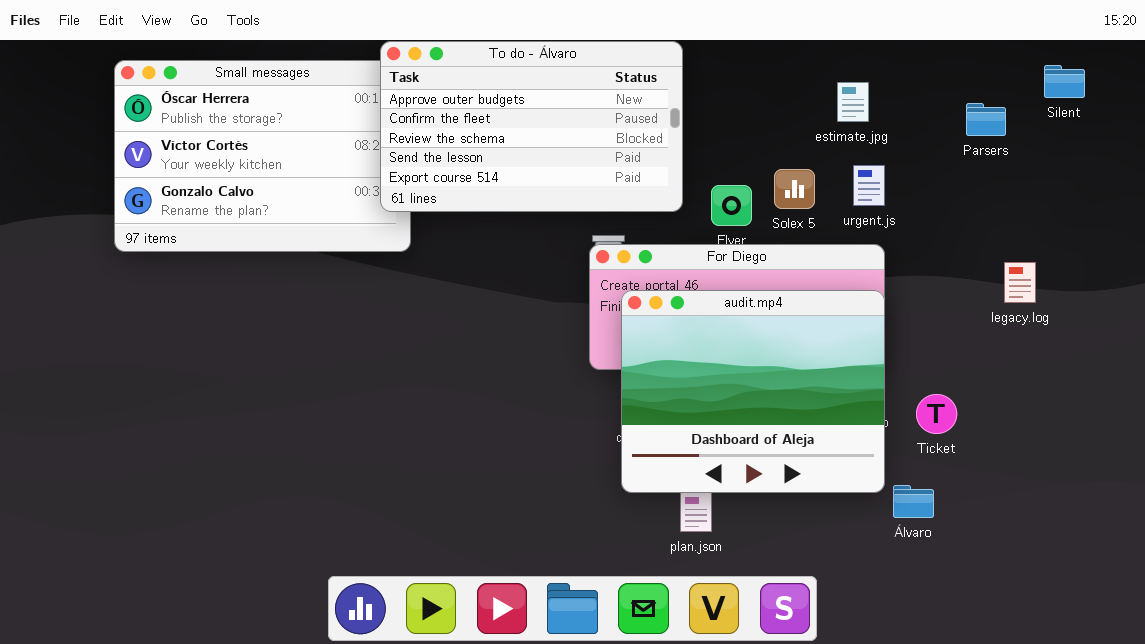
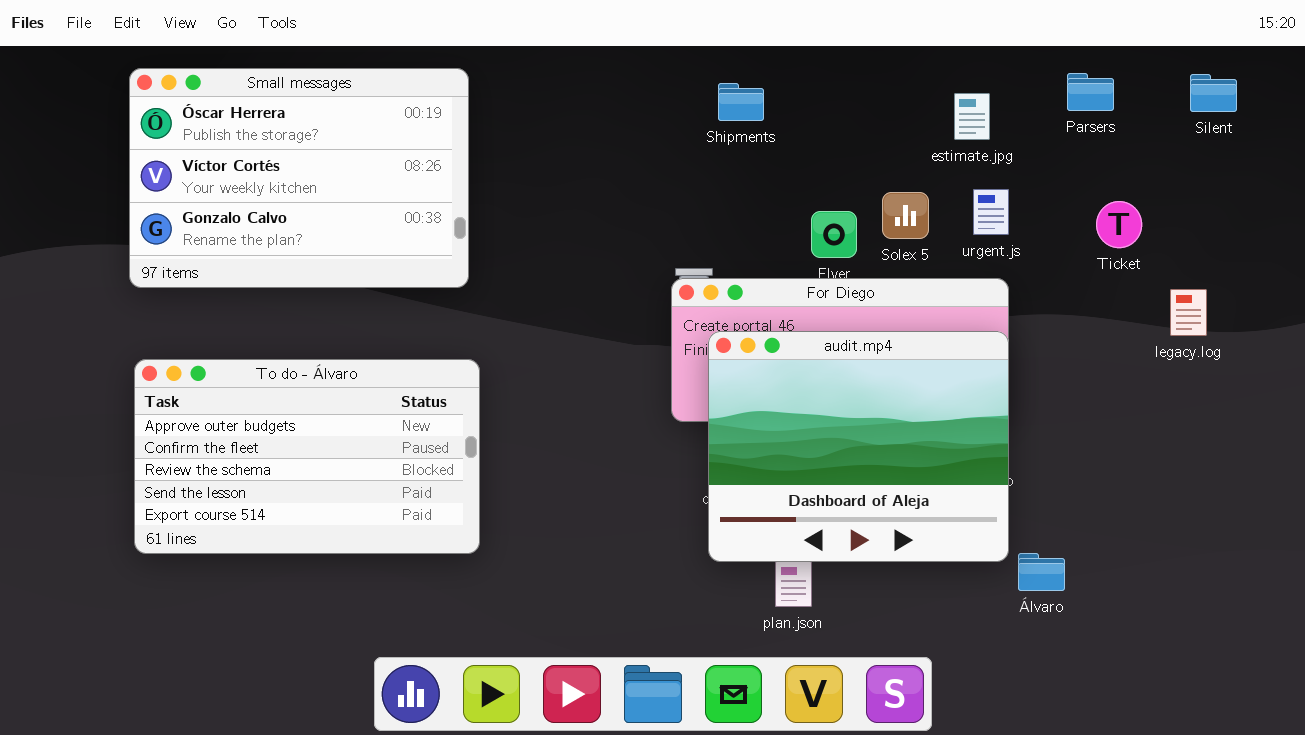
To do - Álvaro: [380,41,683,212] -> [134,359,480,554], moved
Parsers: [966,103,1006,136] -> [1067,73,1114,111], moved
legacy.log: [1004,262,1036,303] -> [1170,289,1207,336], moved
Ticket: [916,394,957,434] -> [1096,201,1142,248], moved

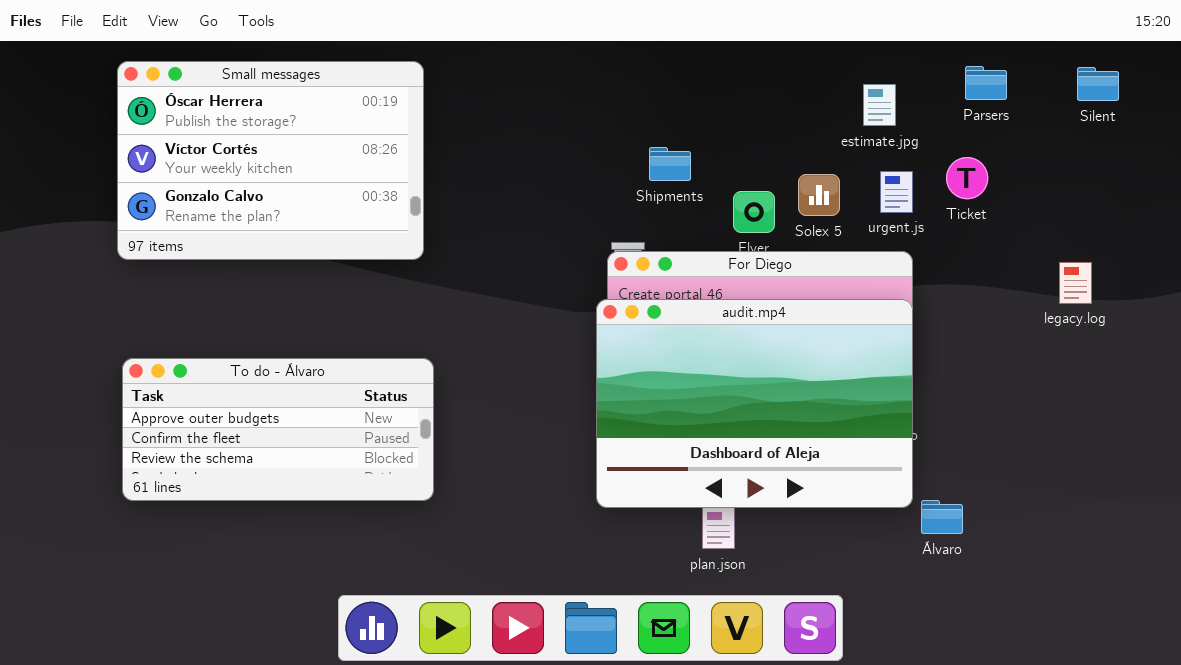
Shipments: [718,83,764,121] -> [649,147,691,181], moved
Ticket: [1096,201,1142,248] -> [946,157,988,199], moved
audit.mp4: [708,331,1009,562] -> [596,299,913,508], resized
To do - Álvaro: [134,359,480,554] -> [122,358,434,501], resized

